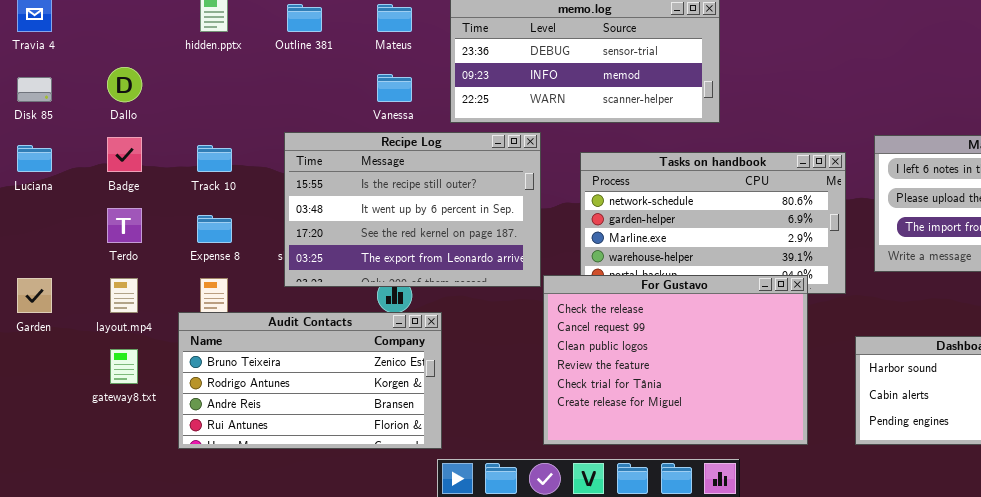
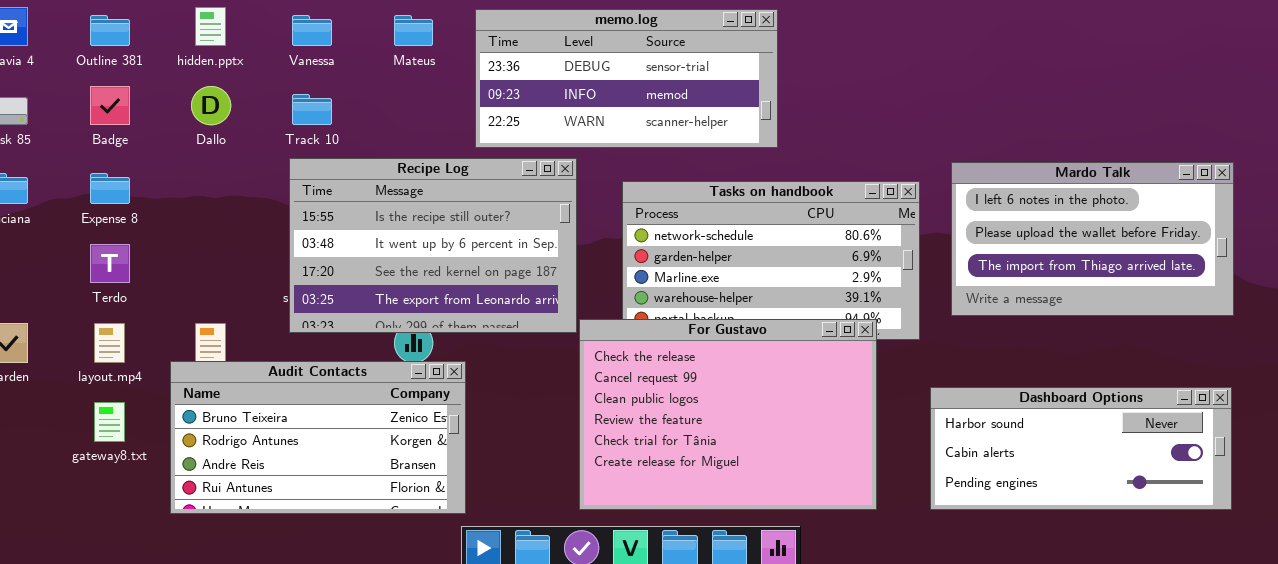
Outline 381: [287,4,322,32] -> [90,15,130,46], moved
Dallo: [107,67,142,102] -> [191,86,231,125], moved
Vanessa: [377,74,412,102] -> [292,15,332,46], moved
Badge: [107,137,142,172] -> [90,86,130,125], moved
Track 10: [197,145,232,172] -> [292,94,332,125], moved
Expense 8: [197,215,232,243] -> [90,173,130,204], moved

